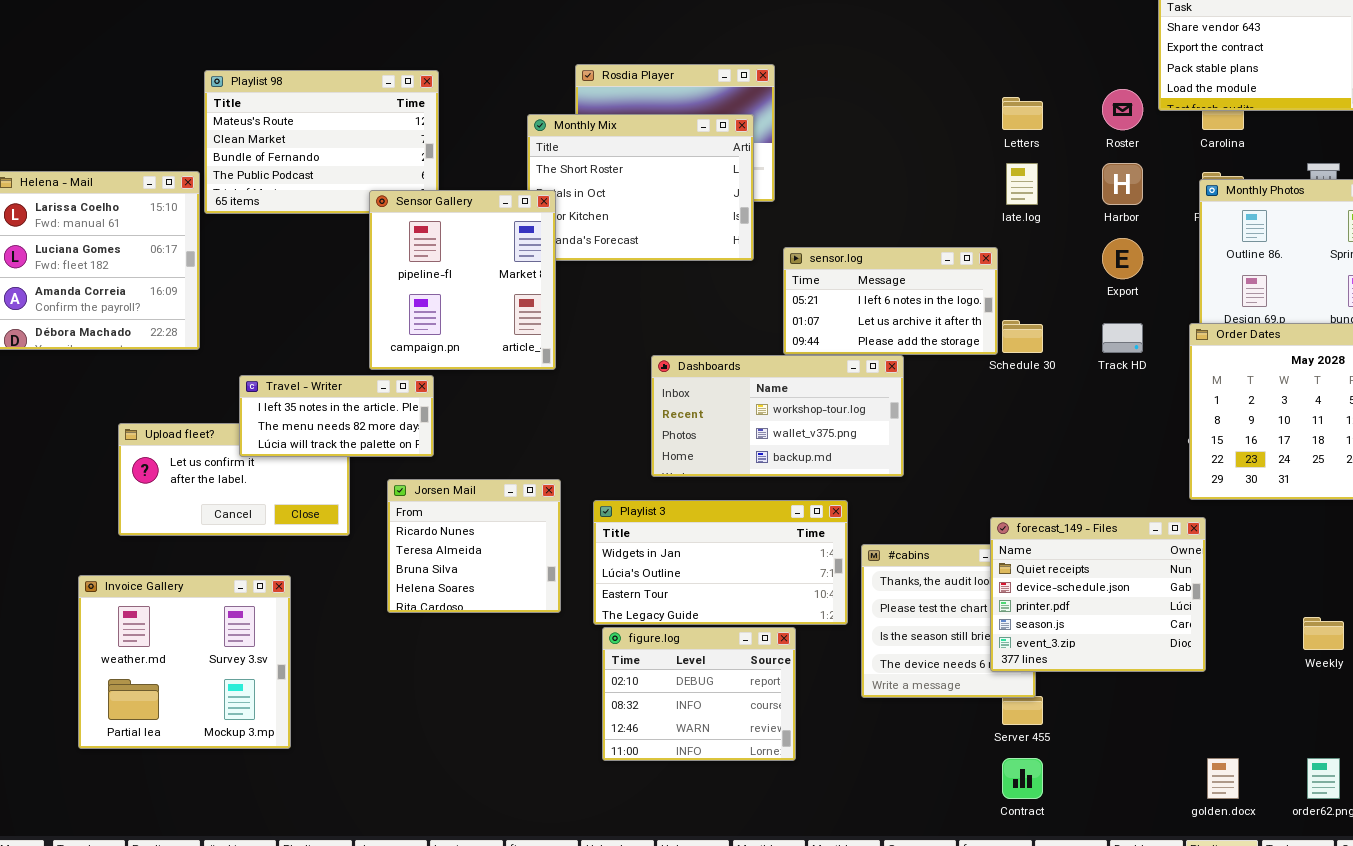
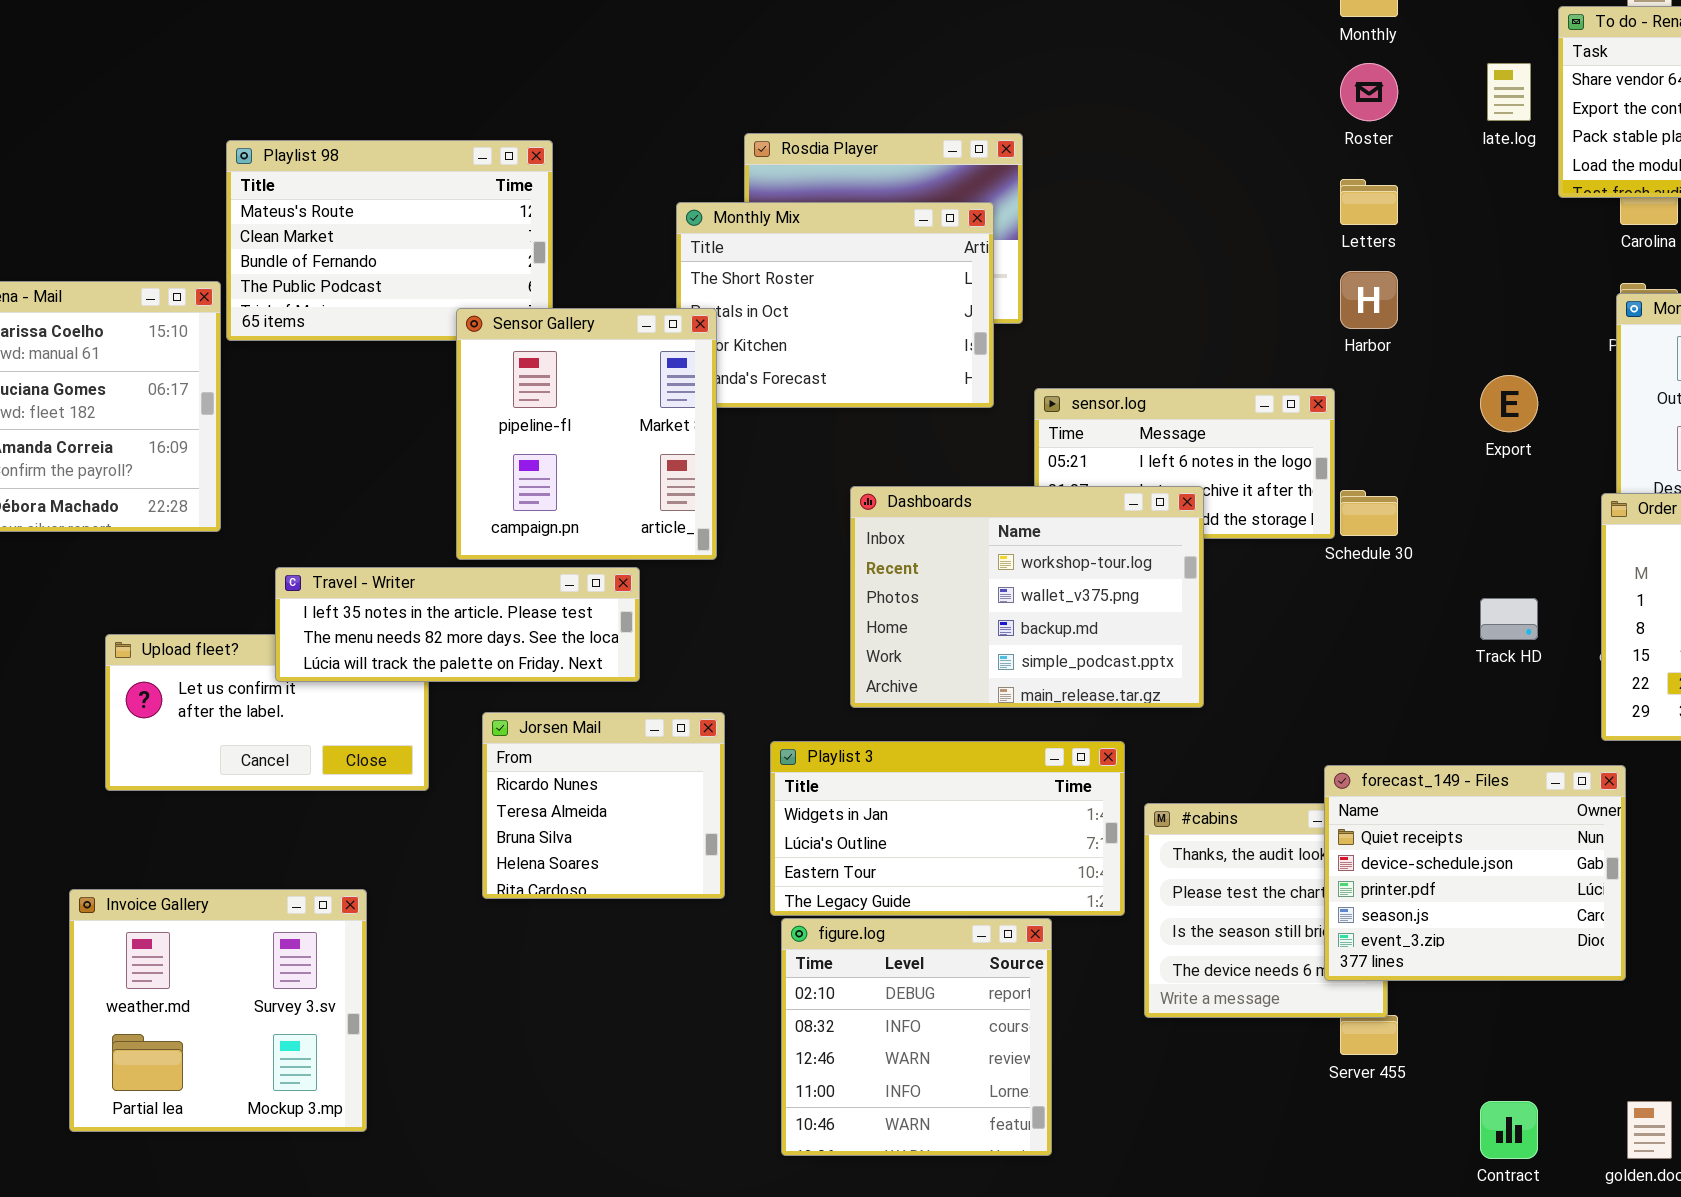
Roster: [1102,89,1143,130] -> [1340,63,1398,121], moved
late.log: [1006,163,1038,205] -> [1487,63,1531,121], moved
Harbor: [1102,163,1143,205] -> [1340,271,1398,329], moved
Track HD: [1102,323,1143,353] -> [1480,598,1538,640], moved
Dashboards: [651,355,904,477] -> [850,486,1204,708], resized
Travel - Writer: [239,375,434,457] -> [275,567,640,682], resized
Invoice Gallery: [78,575,291,749] -> [69,889,367,1132], moved
figure.log: [602,627,796,761] -> [781,918,1052,1156], resized
Contract: [1002,758,1043,799] -> [1480,1101,1538,1159], moved

